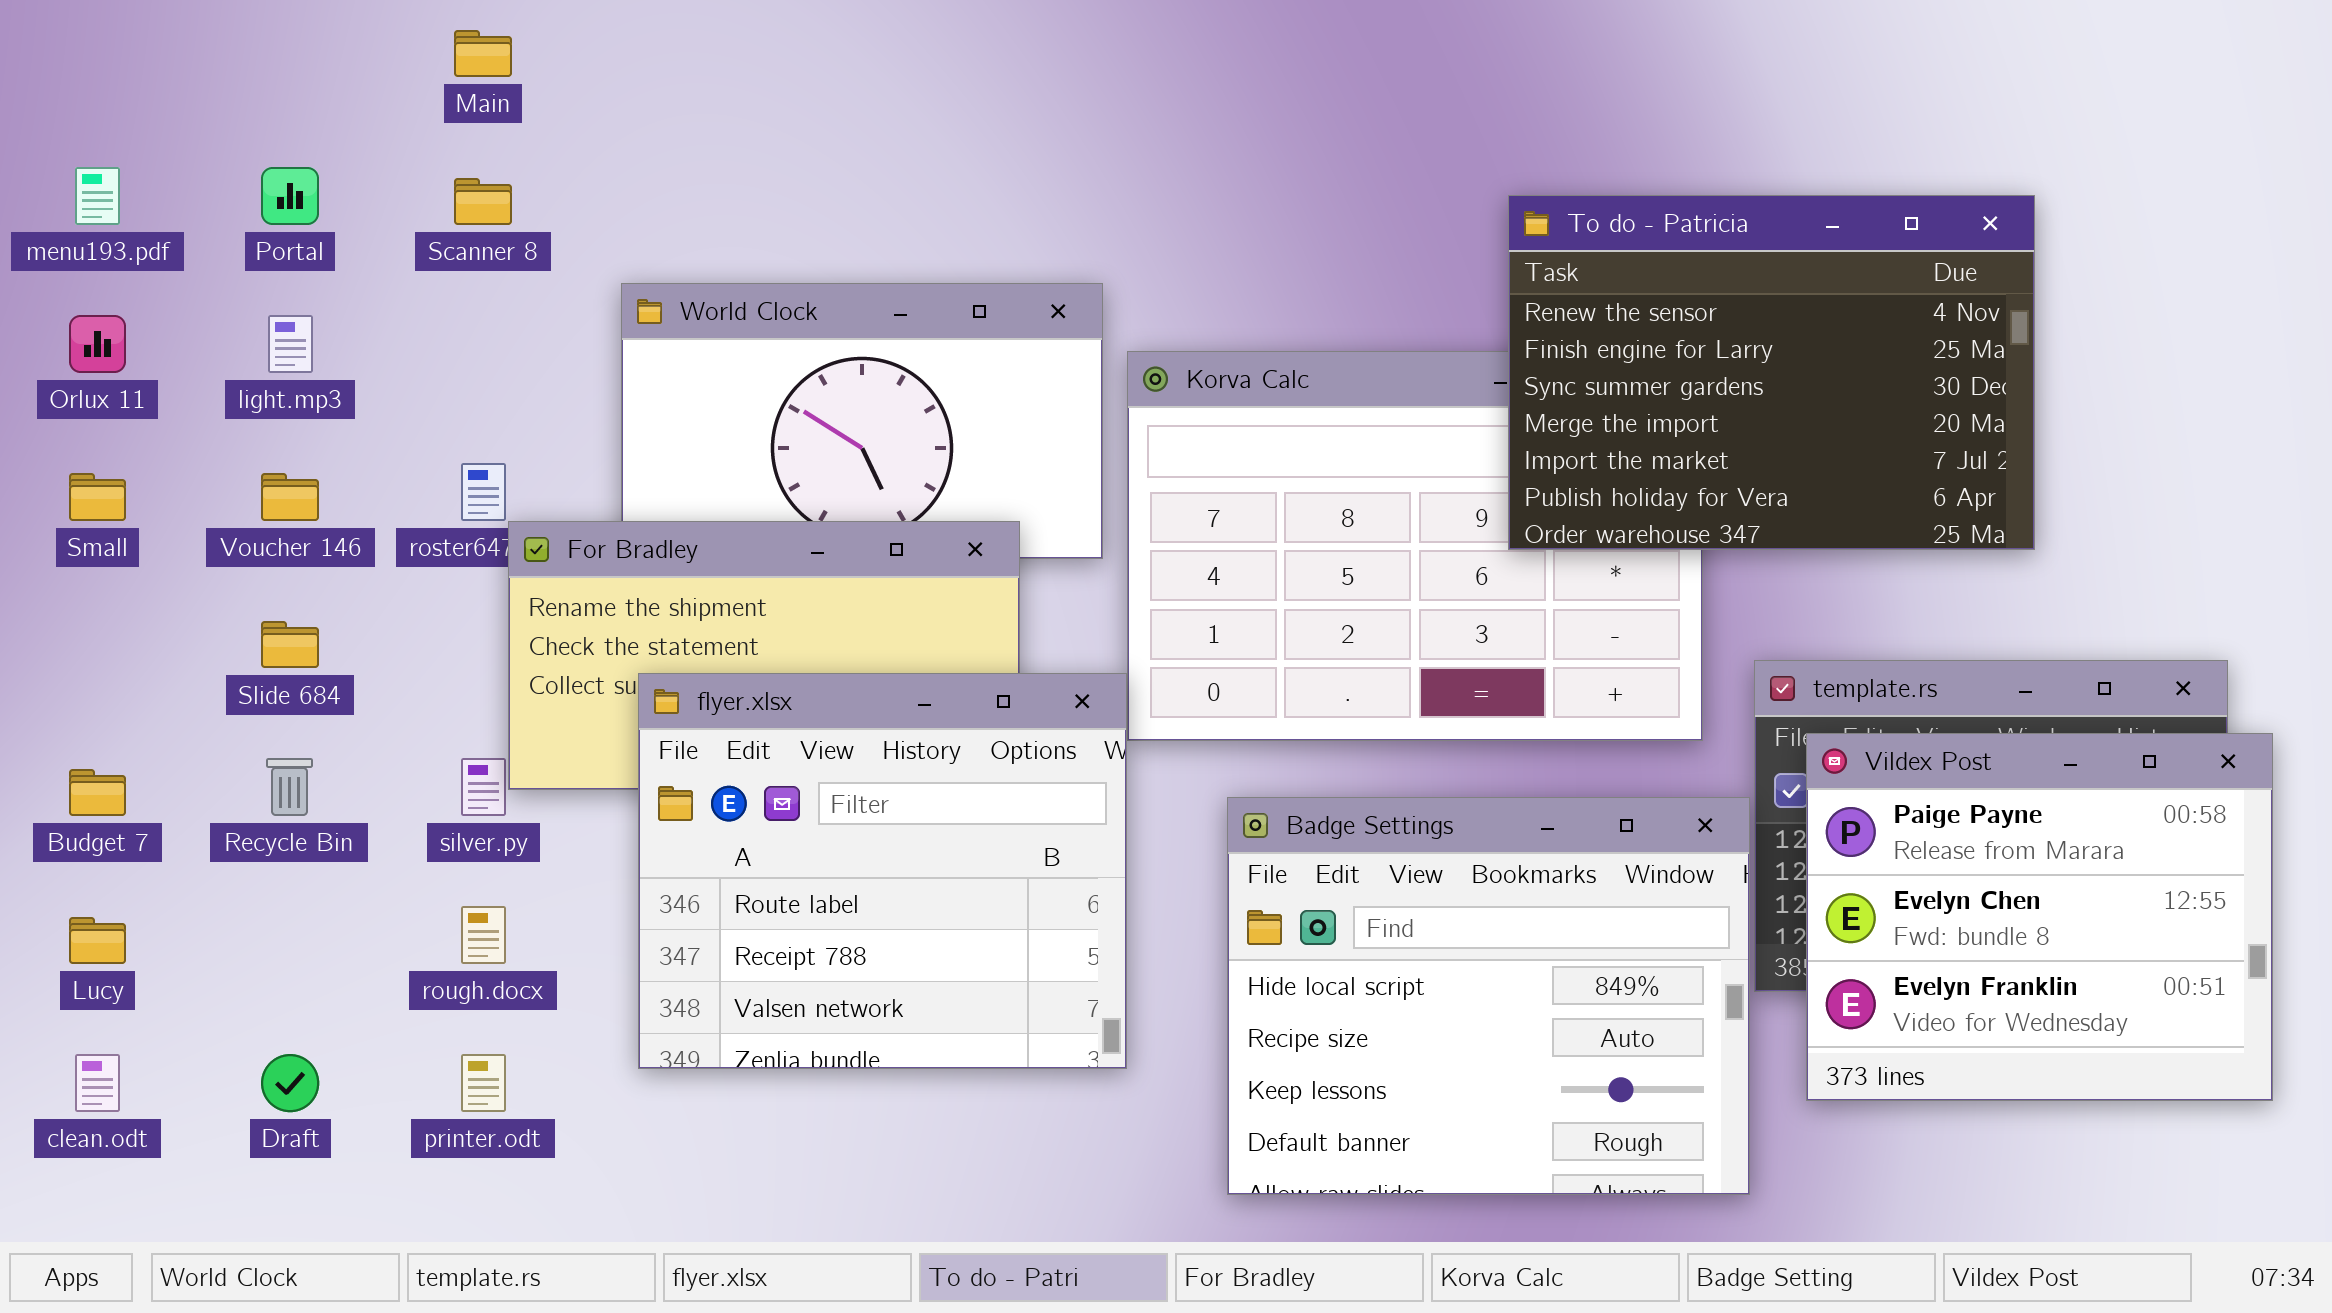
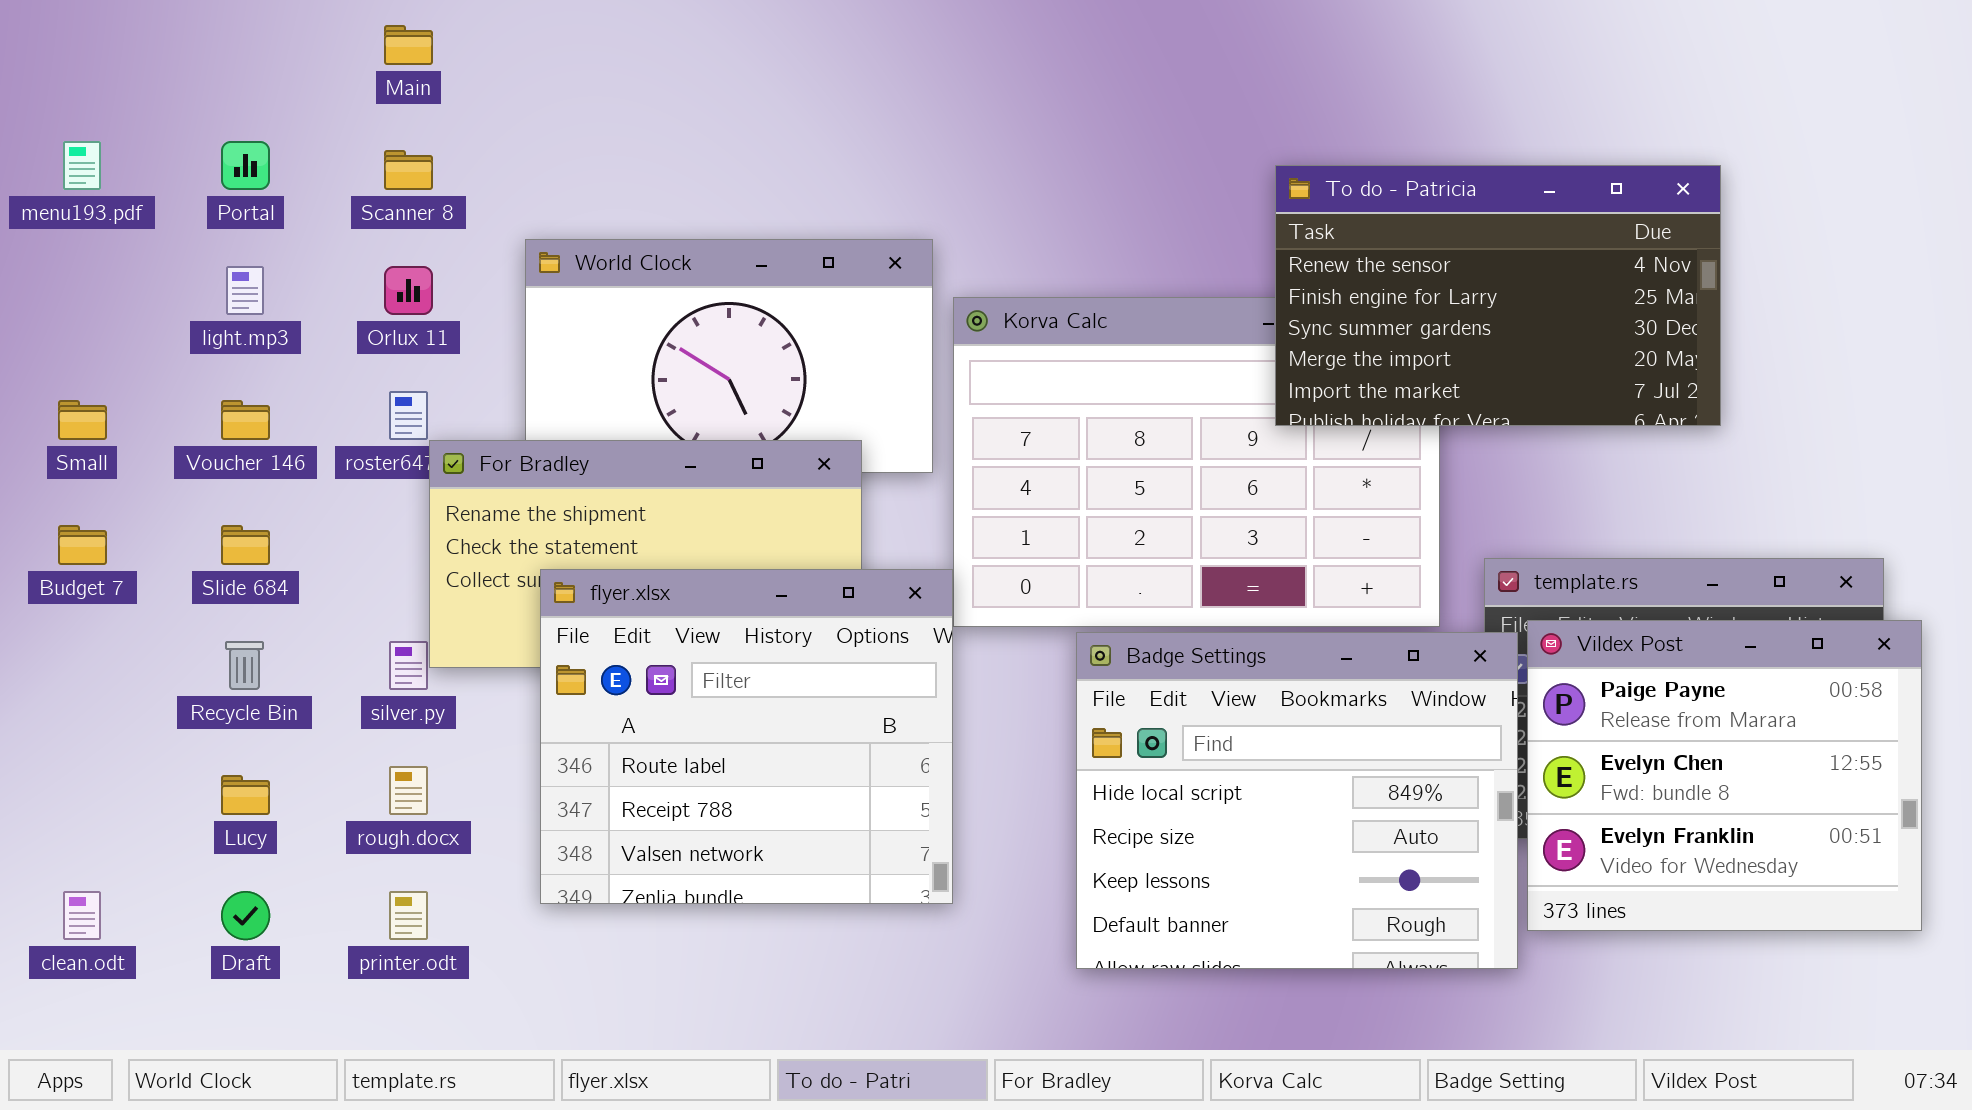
To do - Patricia: [1508,195,2035,550] -> [1275,165,1721,426], resized
Orlux 11: [69,315,126,373] -> [384,266,433,315], moved
Budget 7: [69,769,126,816] -> [58,525,107,565], moved
Badge Settings: [1227,797,1750,1195] -> [1076,632,1518,969], moved
Lucy: [69,917,126,964] -> [221,775,270,815], moved

